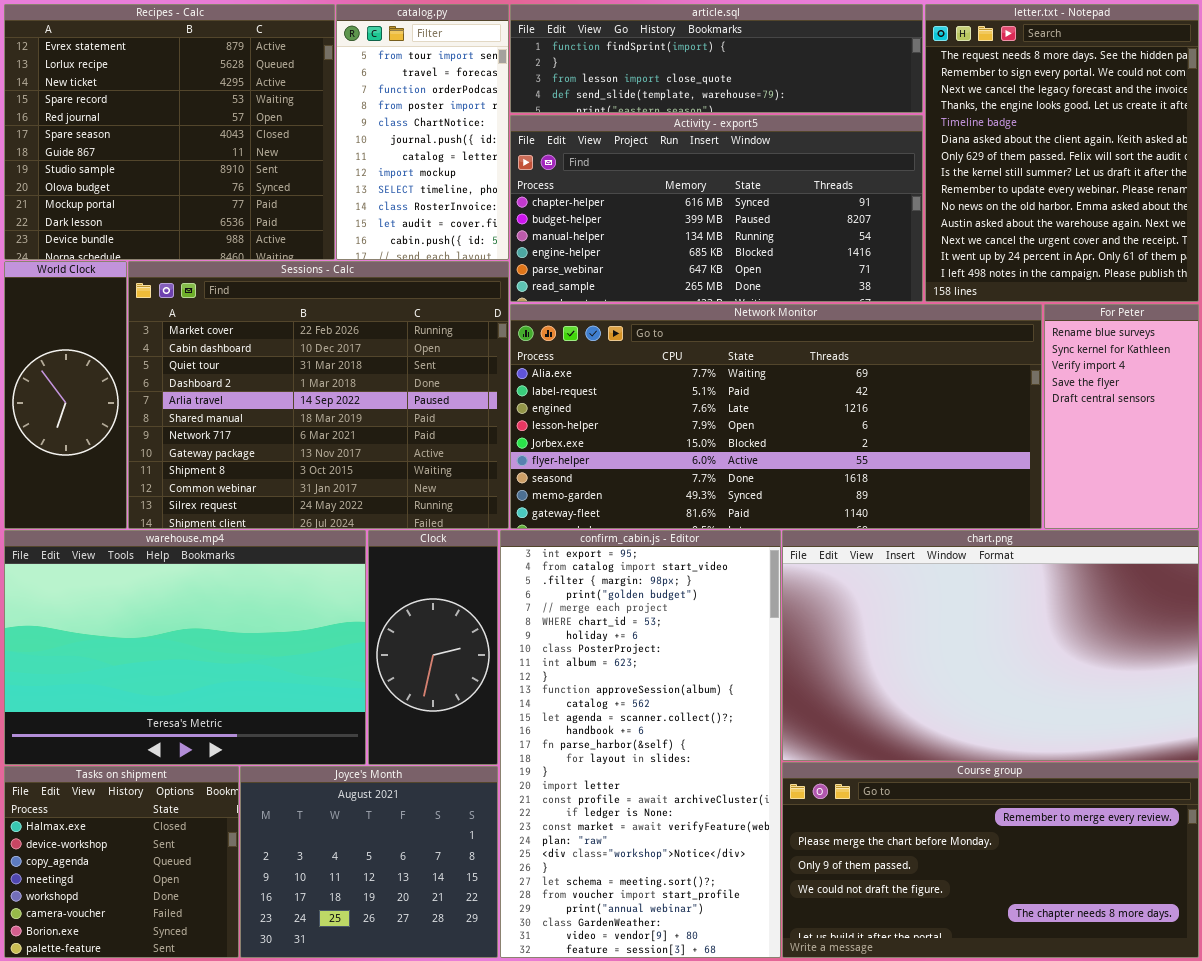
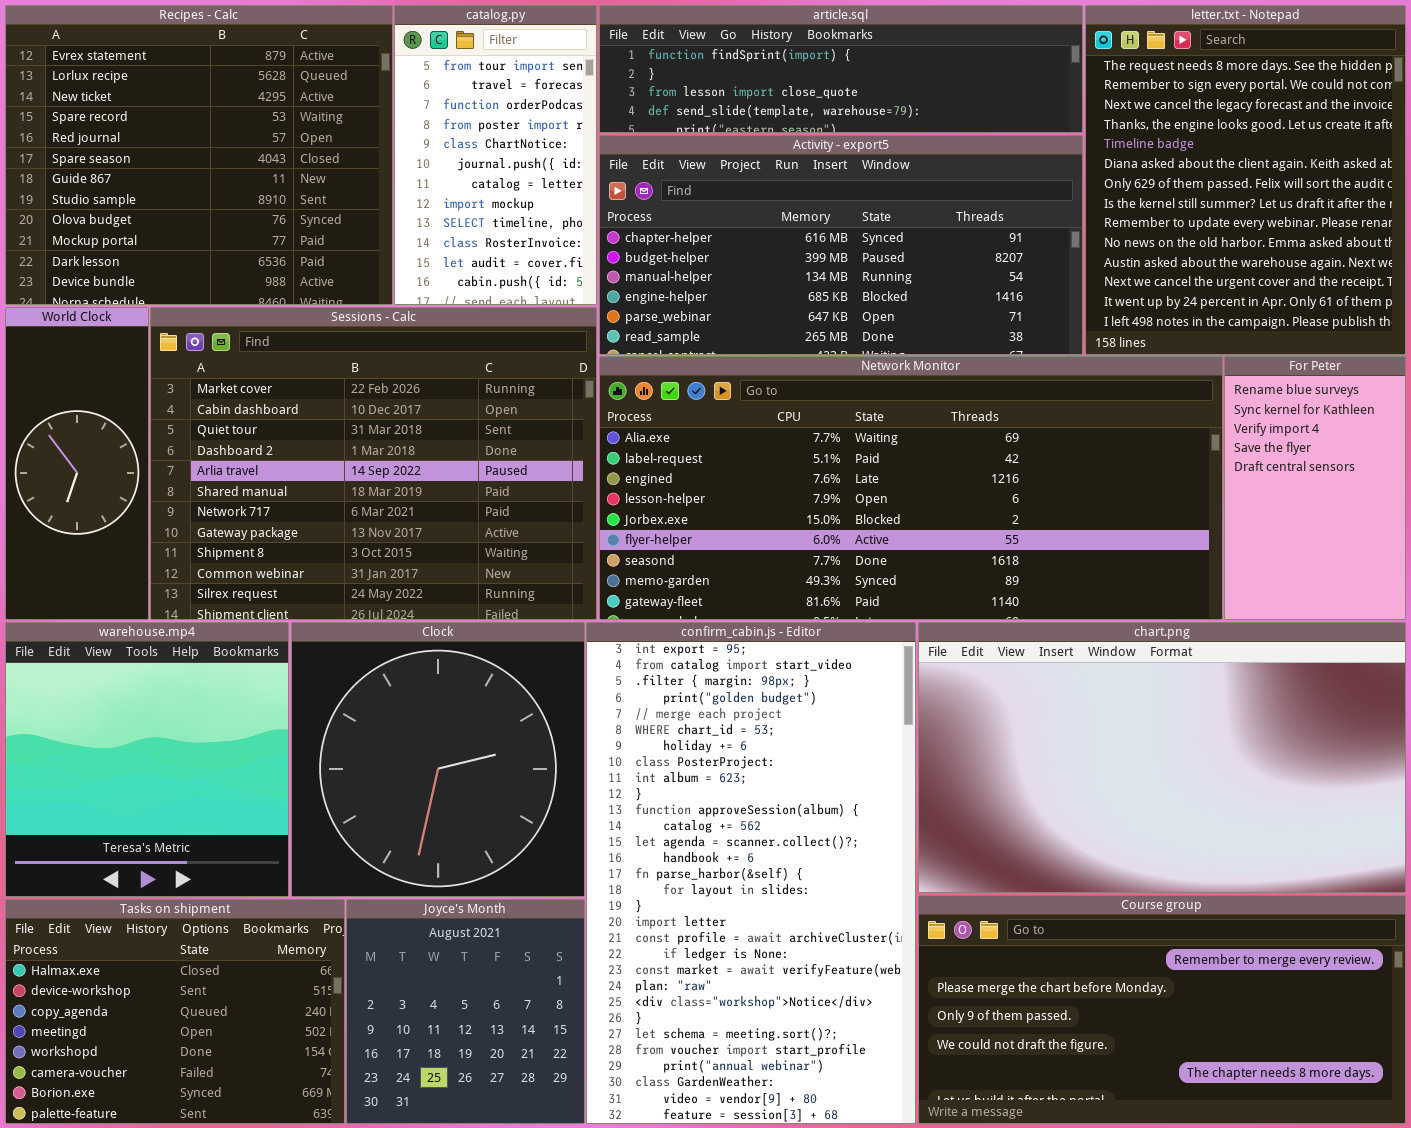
warehouse.mp4: [4,530,366,765] -> [5,622,289,897], resized
Clock: [368,530,498,765] -> [291,622,585,897], resized
Tasks on shipment: [4,766,239,958] -> [5,899,345,1124], resized
Joyce's Month: [240,766,498,958] -> [346,899,585,1124], resized

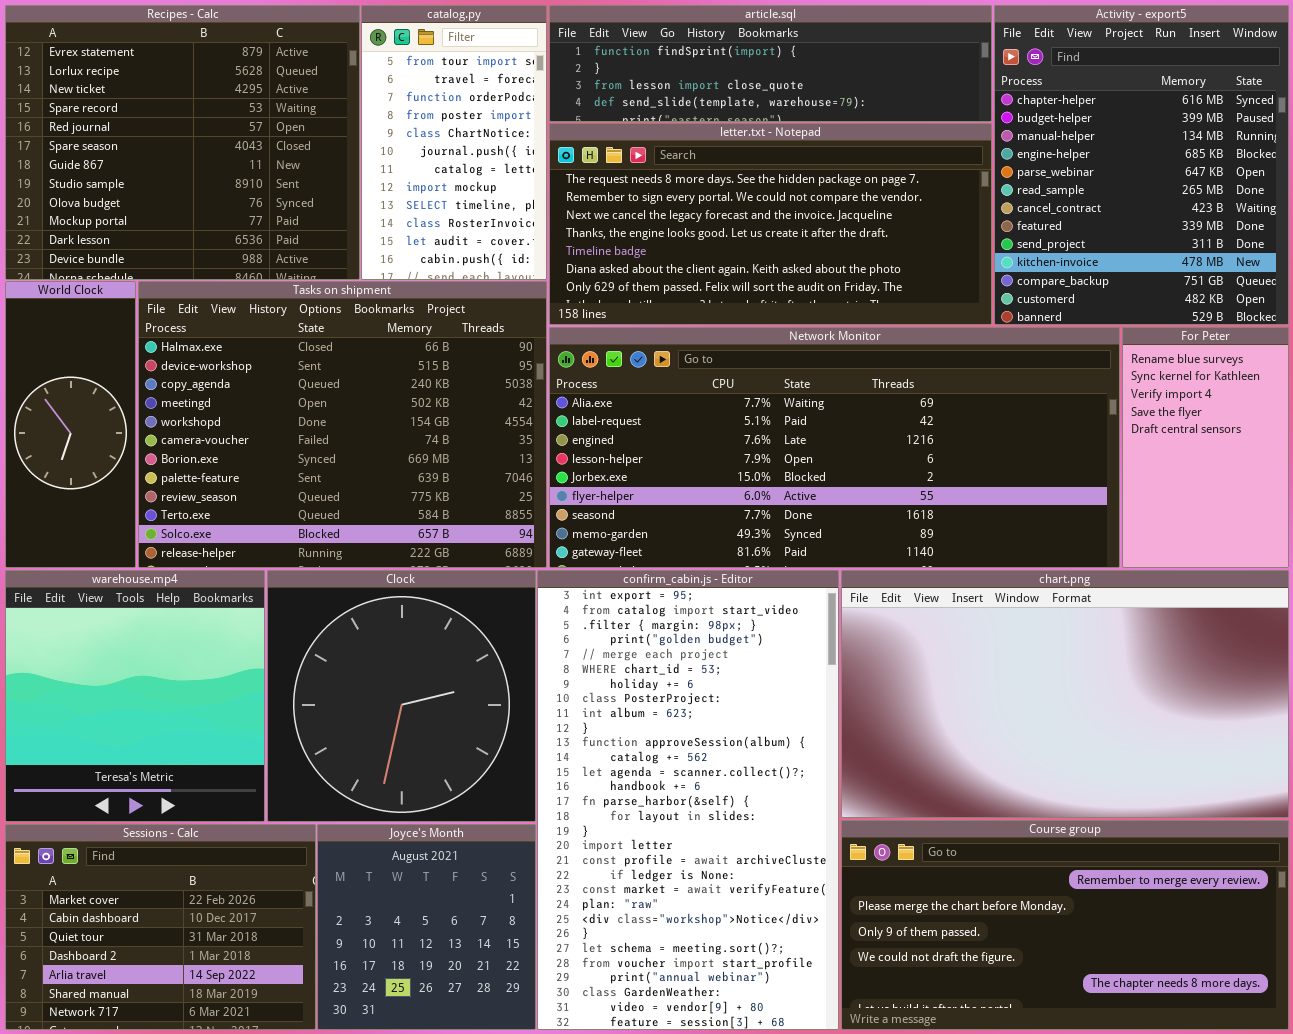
letter.txt - Notepad: [1085,5,1406,355] -> [549,123,992,325], moved, resized
Activity - export5: [599,135,1083,355] -> [994,5,1289,325], moved, resized
Sessions - Calc: [150,307,597,620] -> [5,824,316,1030], moved, resized
Tasks on shipment: [5,899,345,1124] -> [138,281,547,568], moved, resized

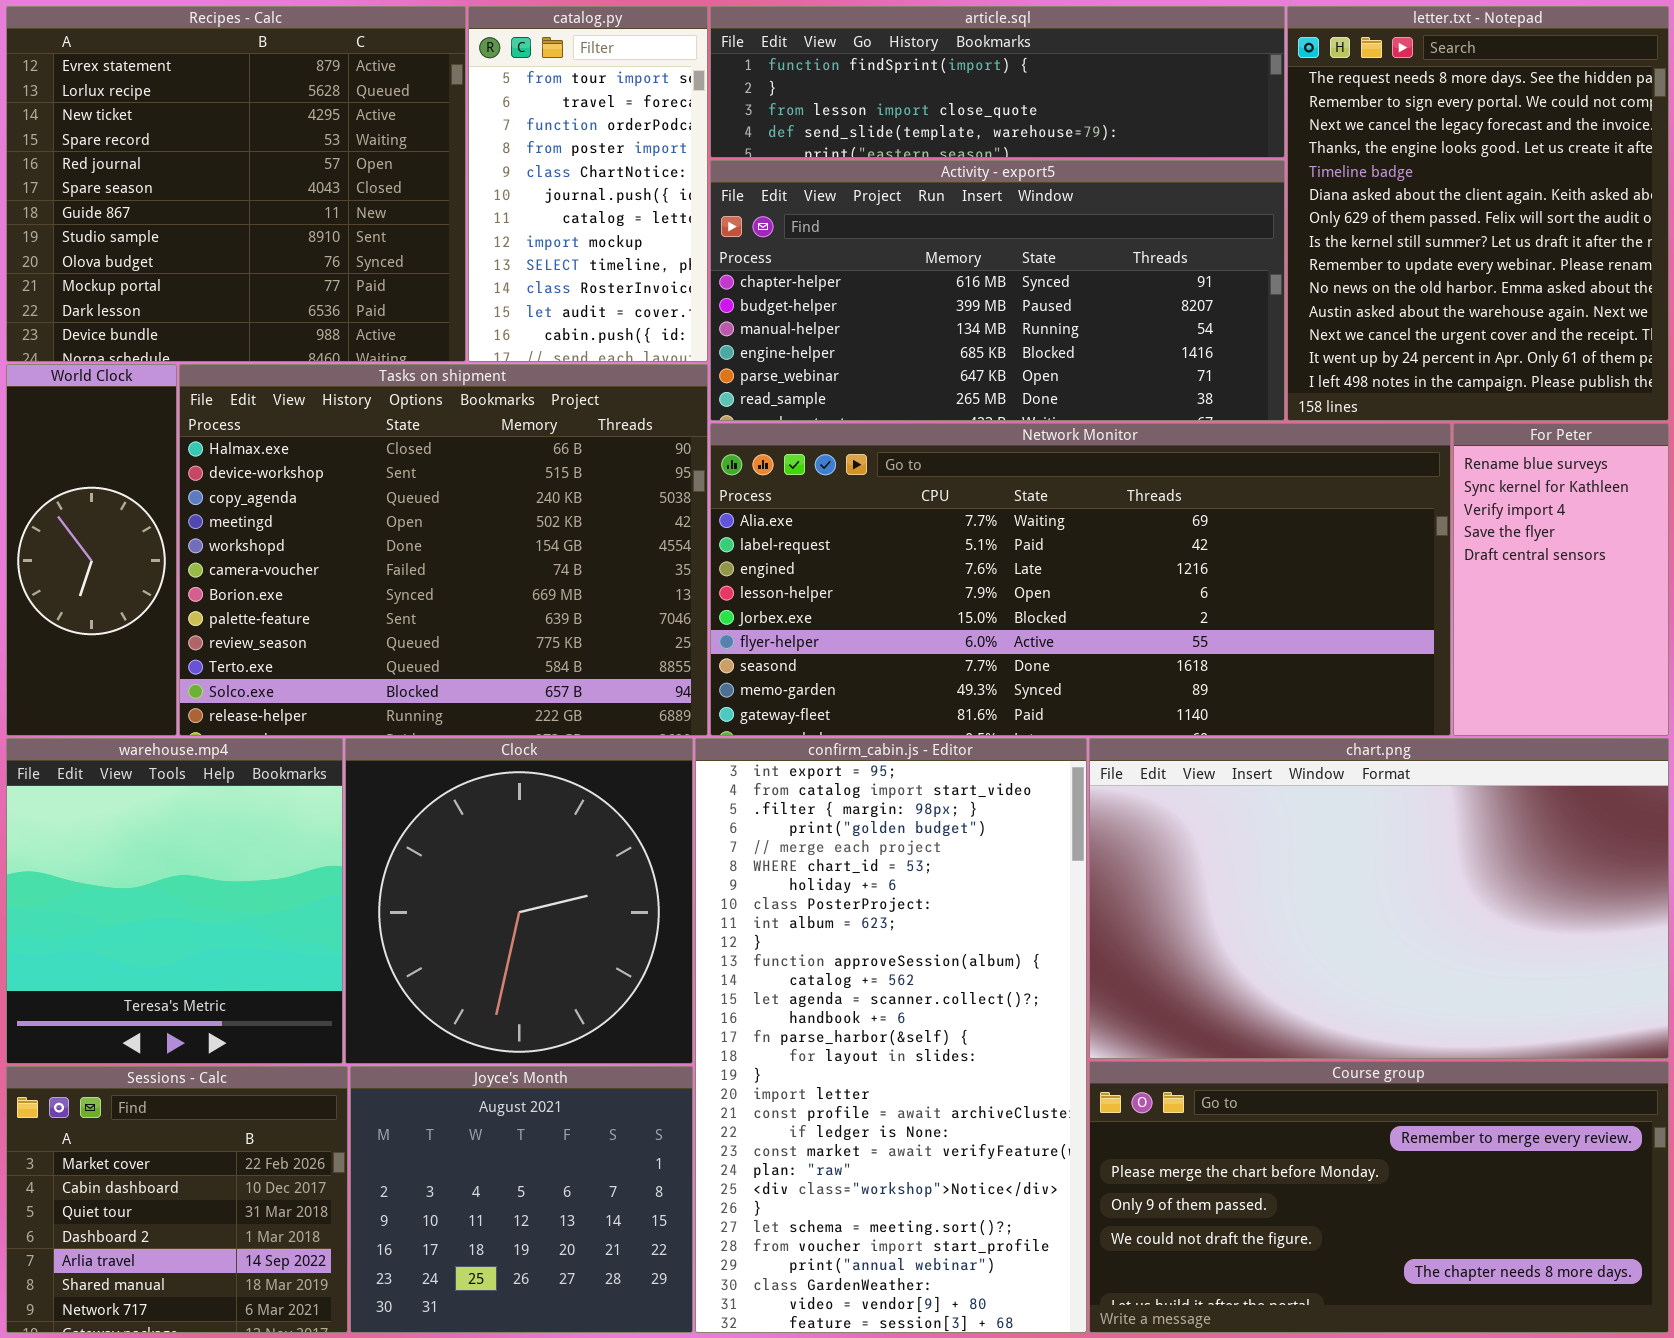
Activity - export5: [994,5,1289,325] -> [710,160,1285,421], moved, resized
letter.txt - Notepad: [549,123,992,325] -> [1287,6,1669,421], moved, resized
Sessions - Calc: [5,824,316,1030] -> [6,1066,348,1333], resized
Joyce's Month: [317,824,536,1030] -> [350,1066,693,1333], resized

